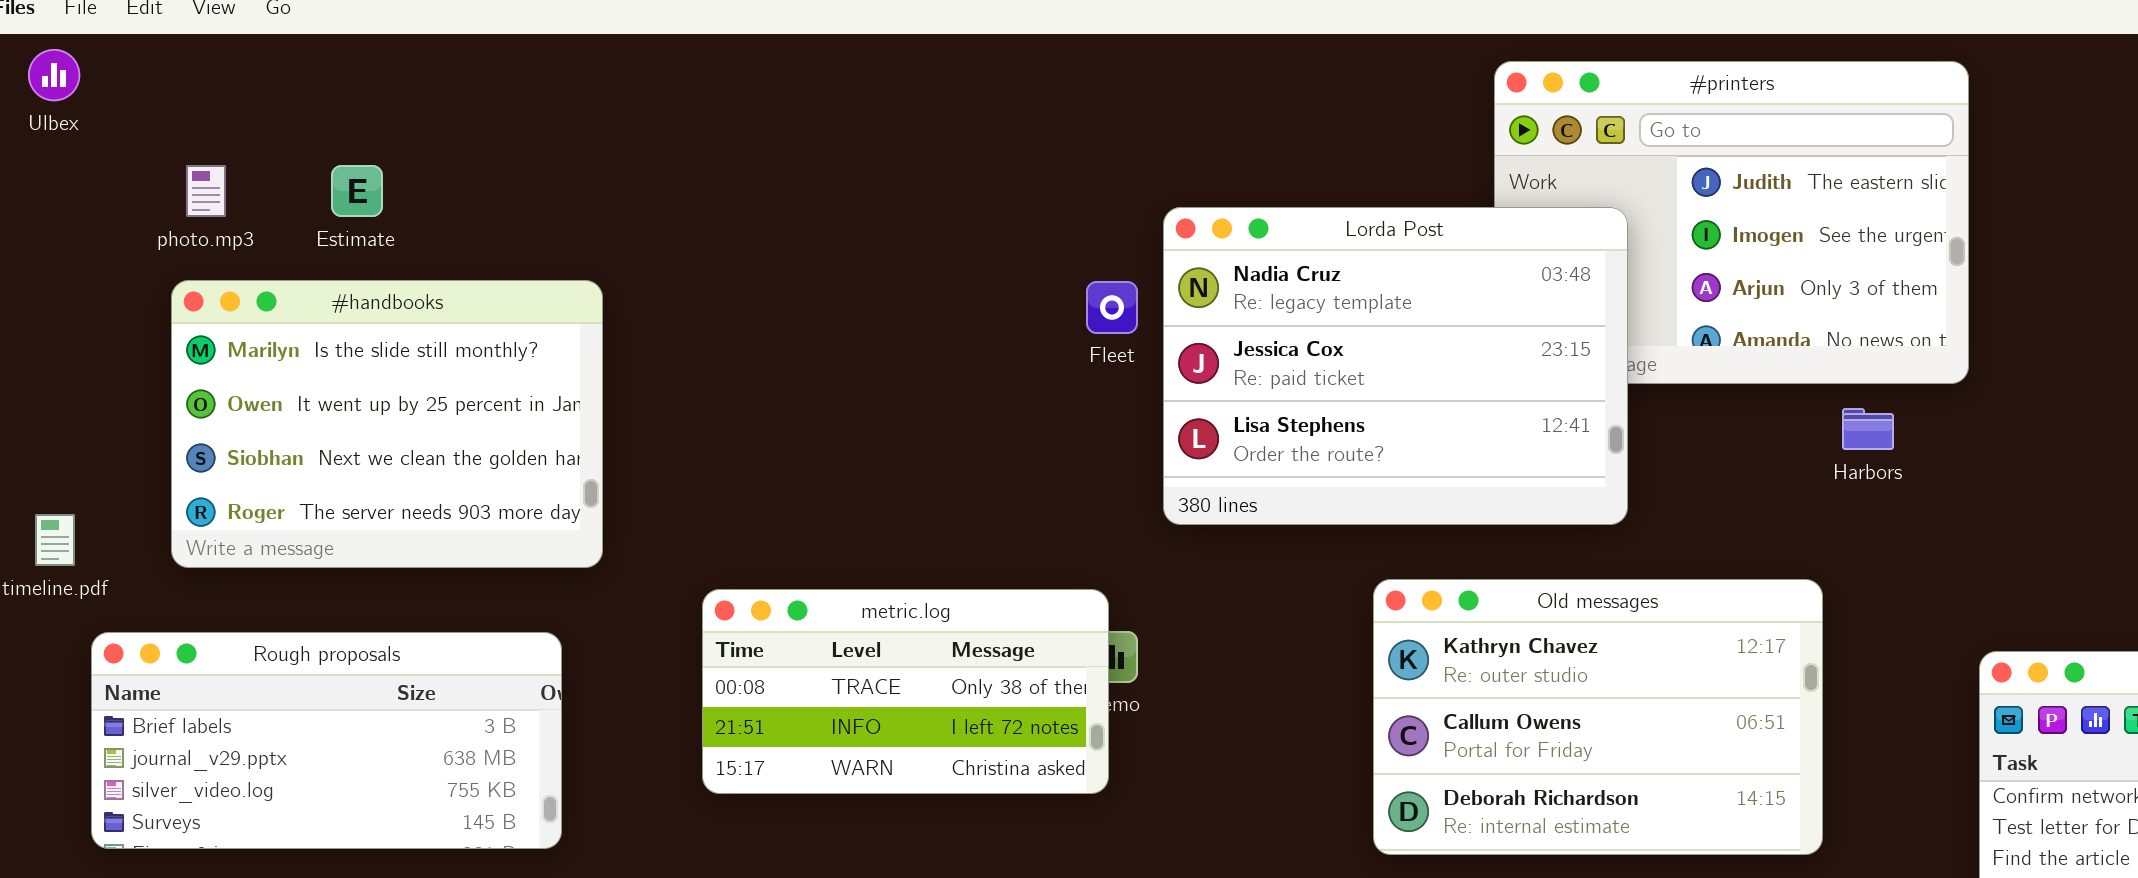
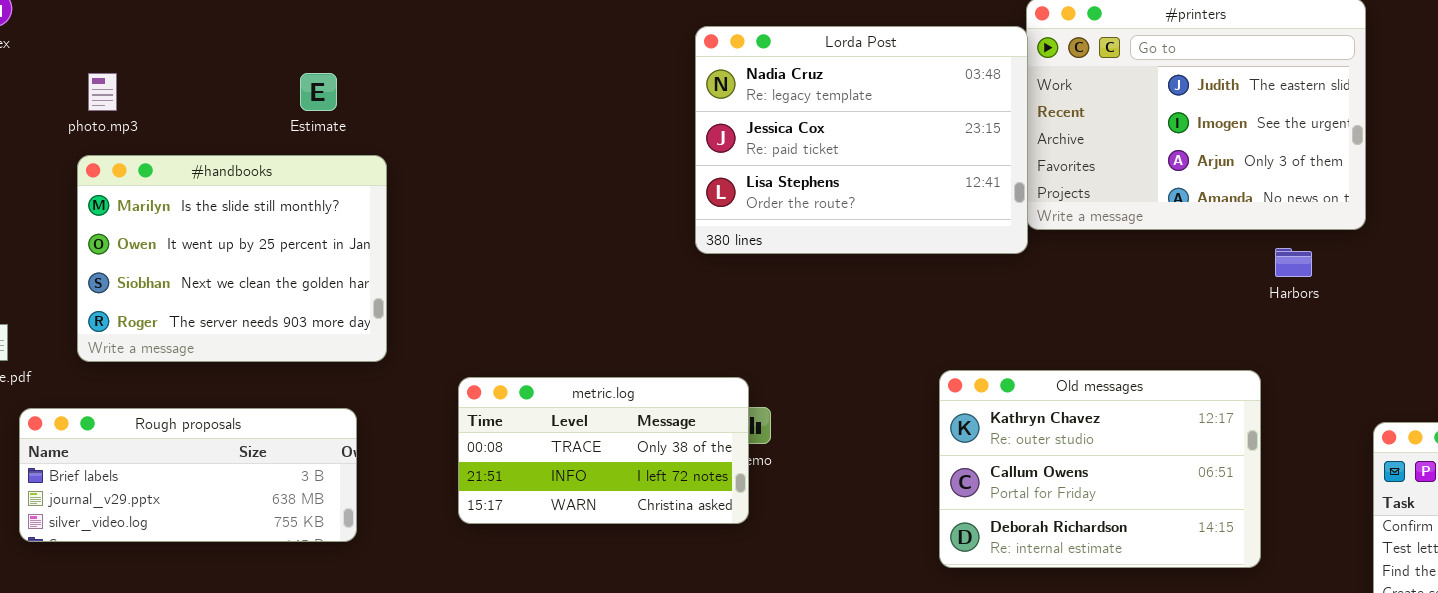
Estimate: [331,165,383,217] -> [300,73,337,111], moved
Lorda Post: [1163,207,1628,525] -> [695,26,1028,254], moved
Rough proposals: [91,632,562,849] -> [19,408,357,542], resized

